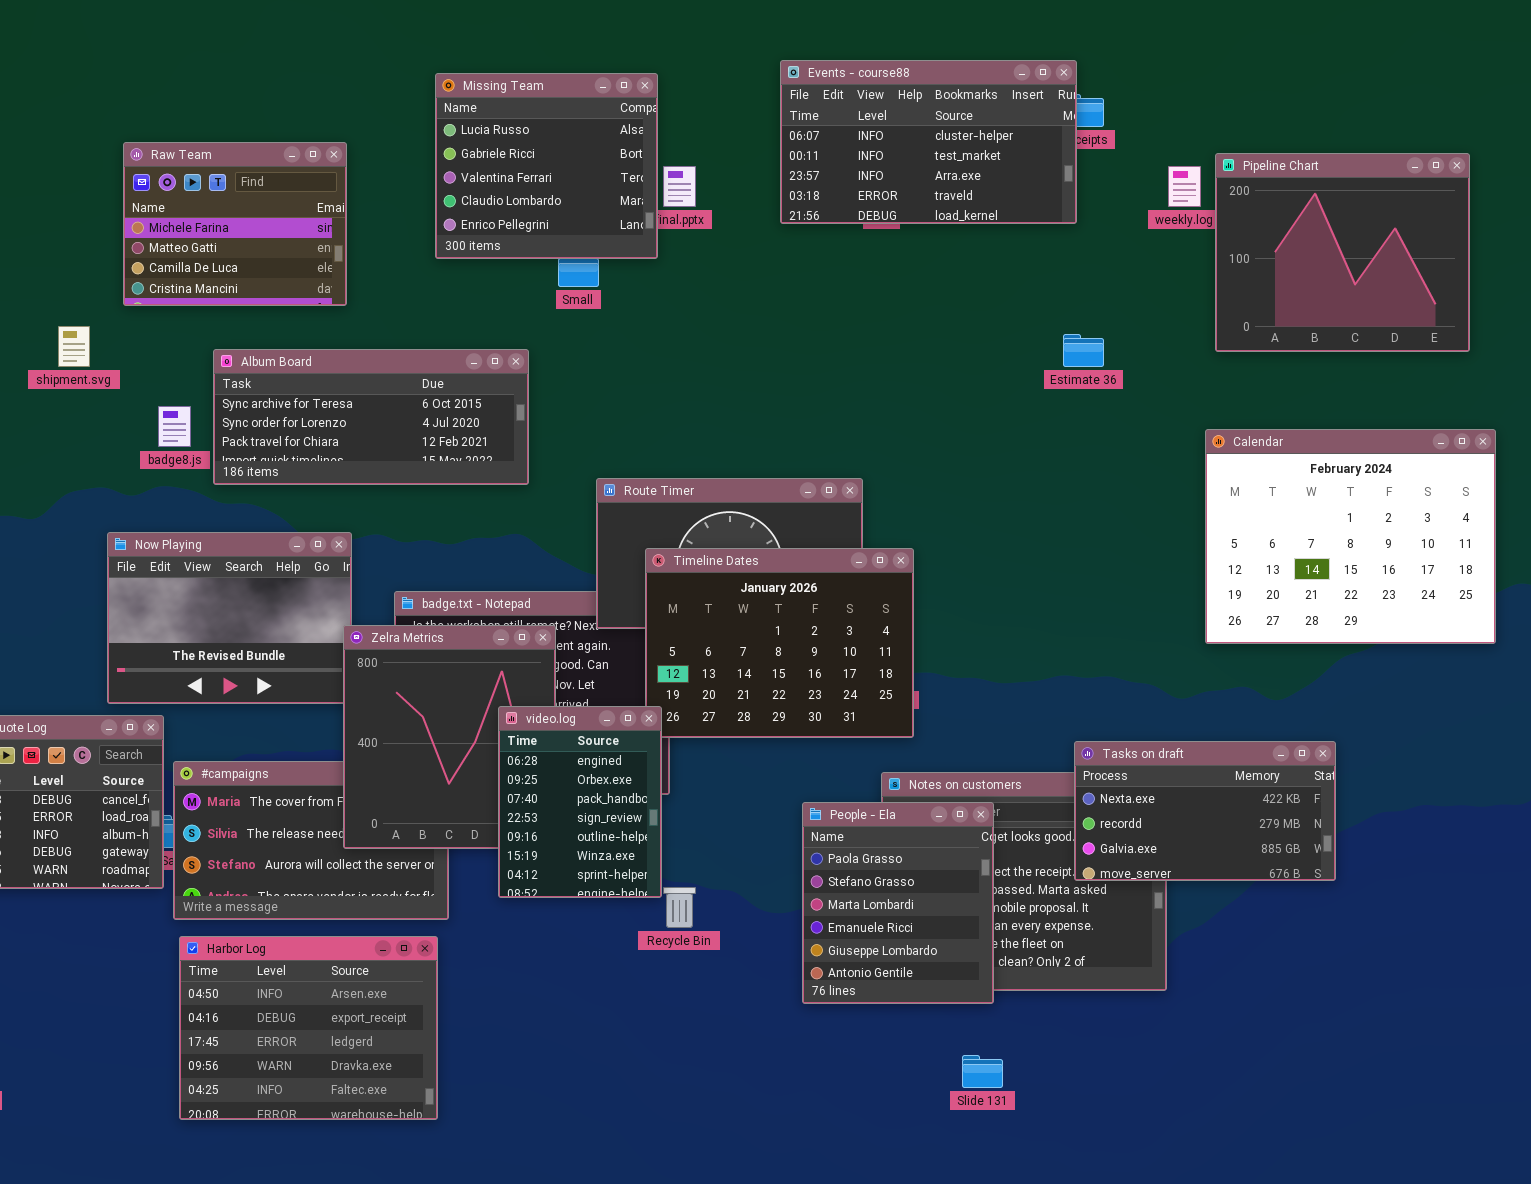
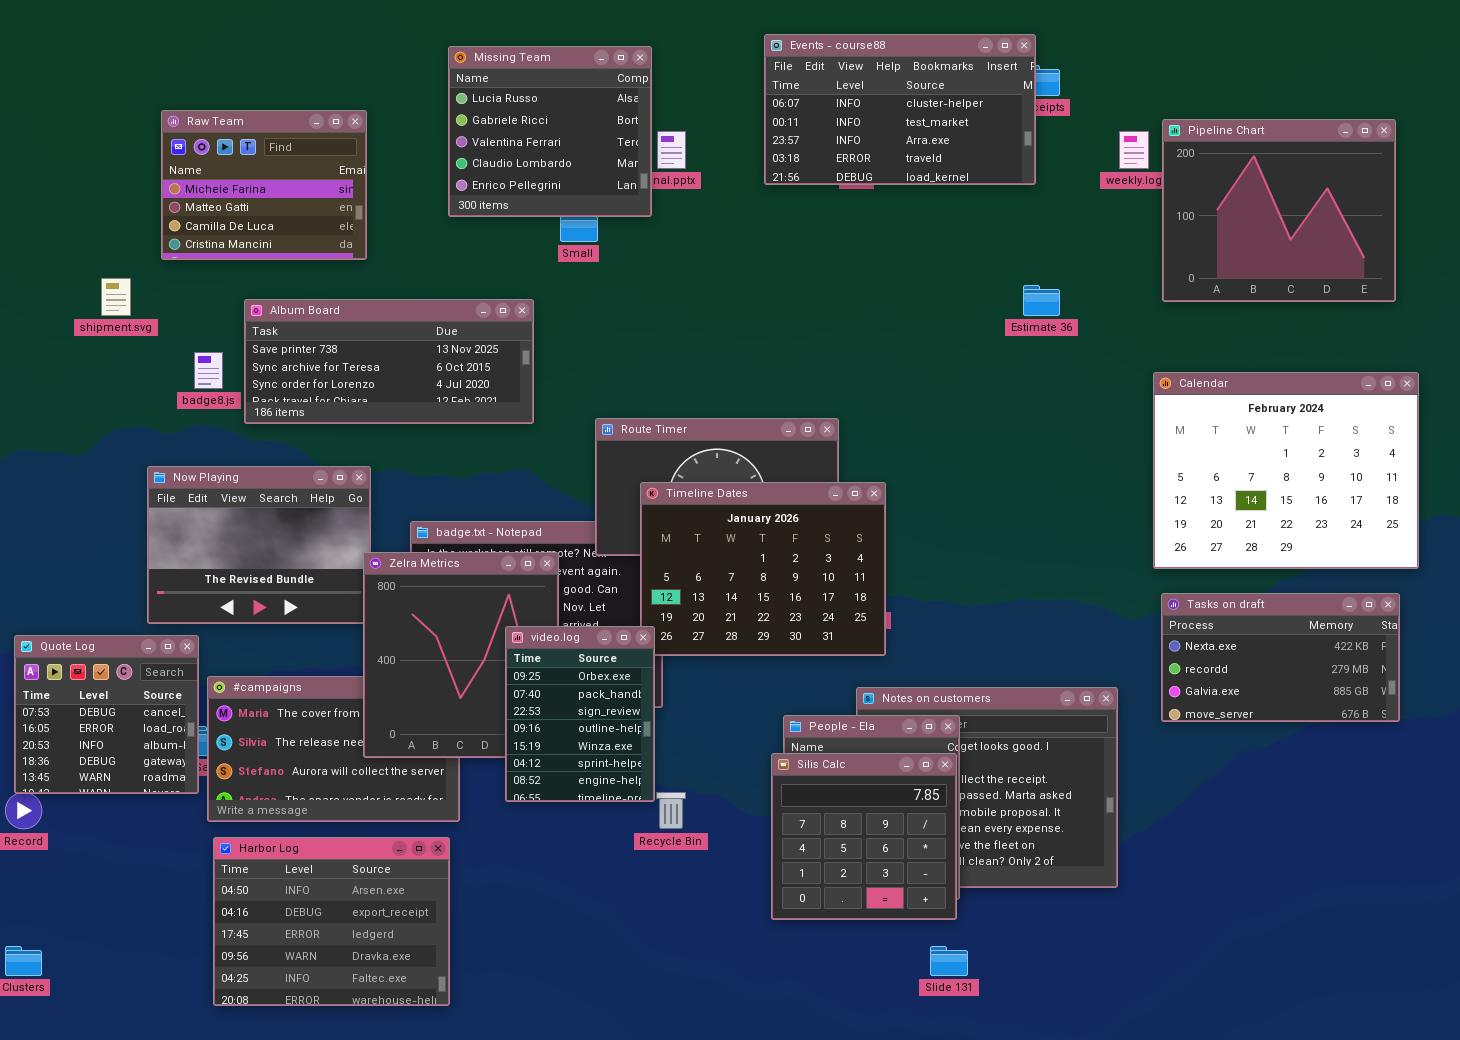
Album Board: [213,349,529,485] -> [244,299,534,424], scrolled up 1 row
video.log: [498,706,662,898] -> [505,626,655,802], scrolled down 1 row
Tasks on draft: [1074,741,1336,881] -> [1161,593,1400,722], moved
Silis Calc: none -> [771,753,957,920], opened

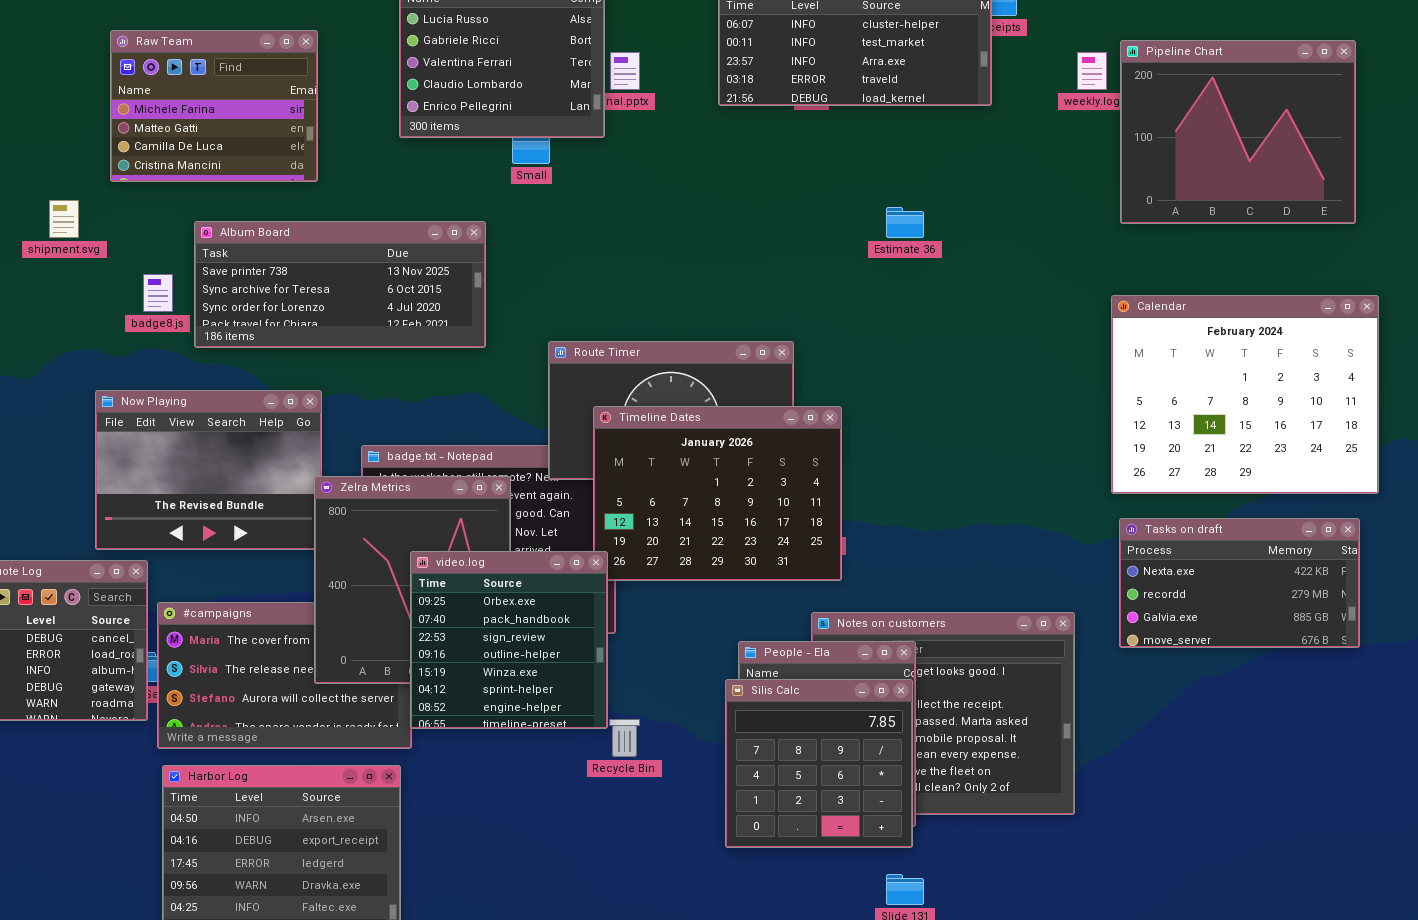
Estimate 36: [1023,285,1060,316] -> [886,207,924,238], moved
video.log: [505,626,655,802] -> [410,551,608,729], resized

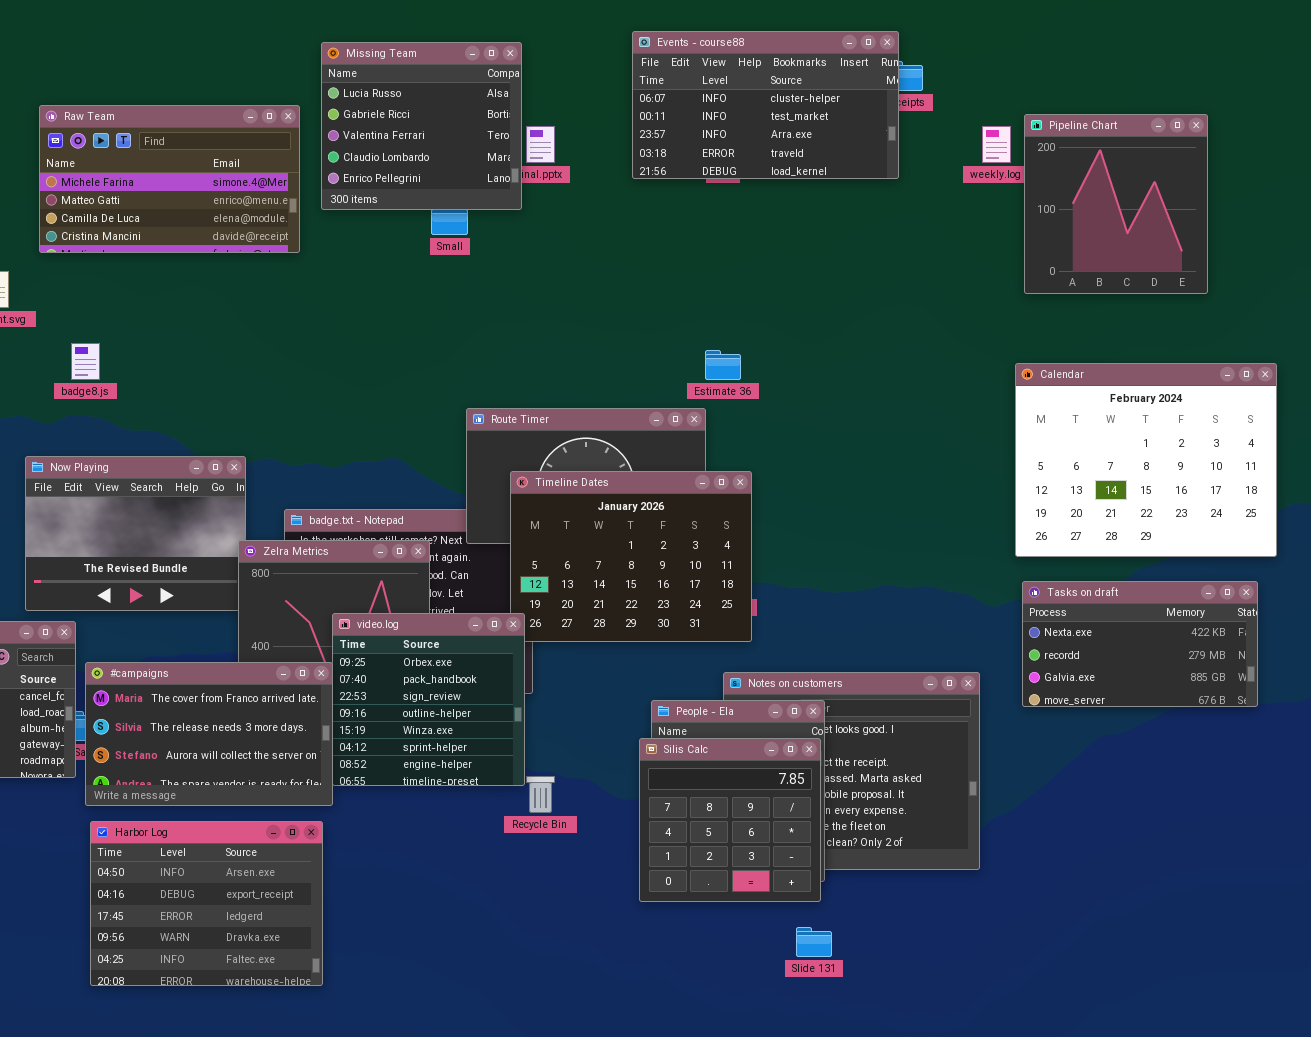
Raw Team: [110,30,318,182] -> [39,105,300,253], resized
Pipeline Chart: [1120,40,1356,224] -> [1024,114,1208,294], resized
Estimate 36: [886,207,924,238] -> [705,350,741,380], moved
Album Board: [194,221,486,348] -> none, closed
#campaigns: [157,602,412,749] -> [85,662,333,806], raised

